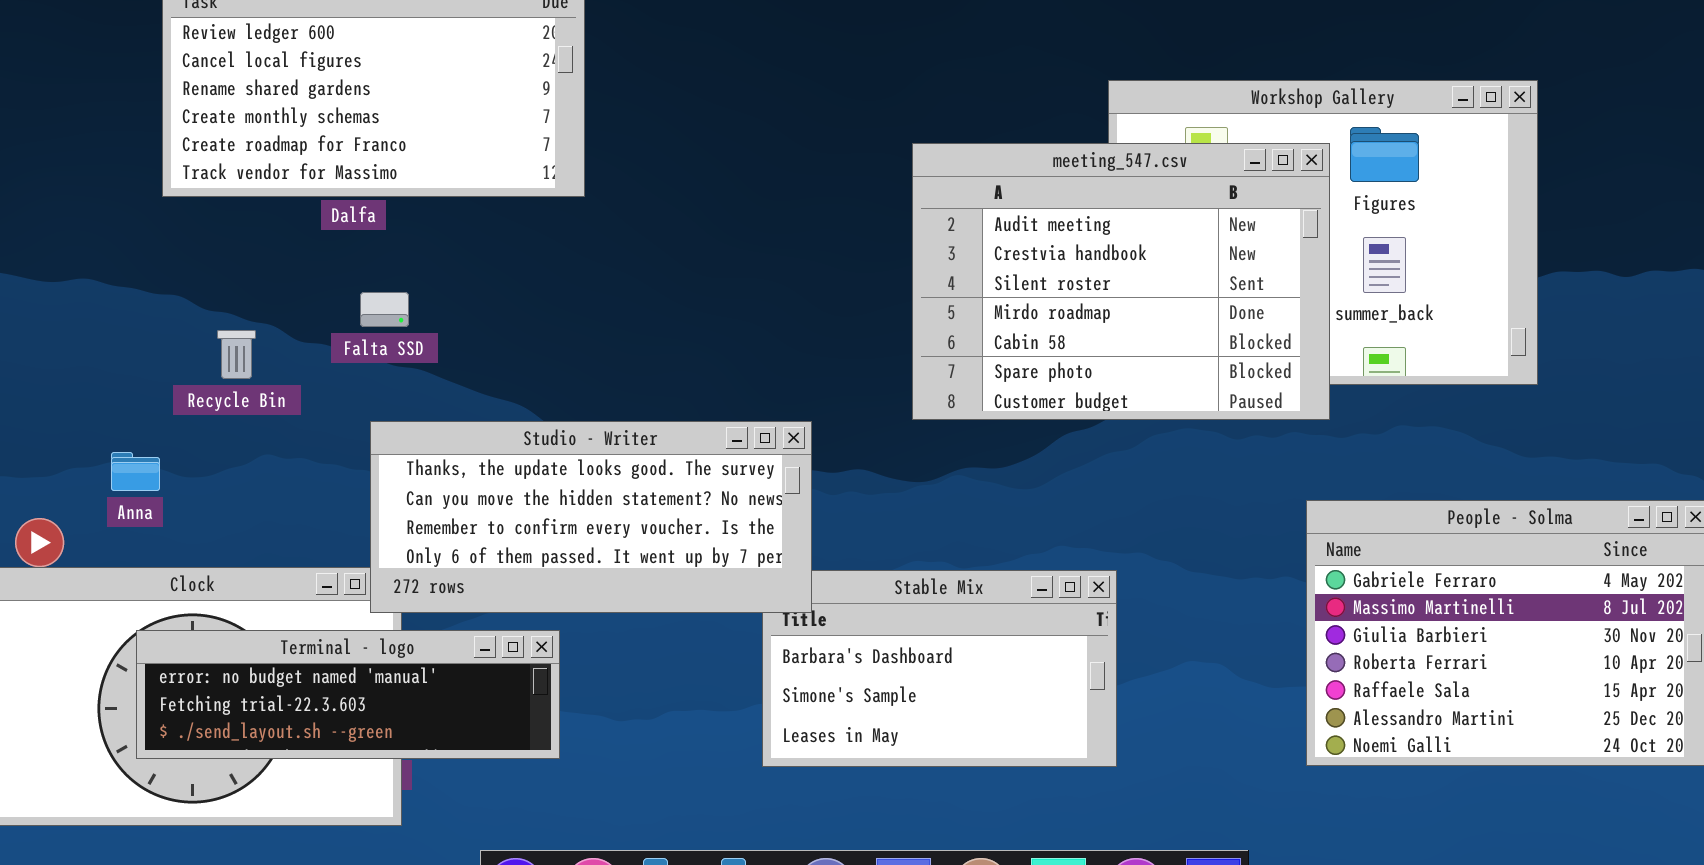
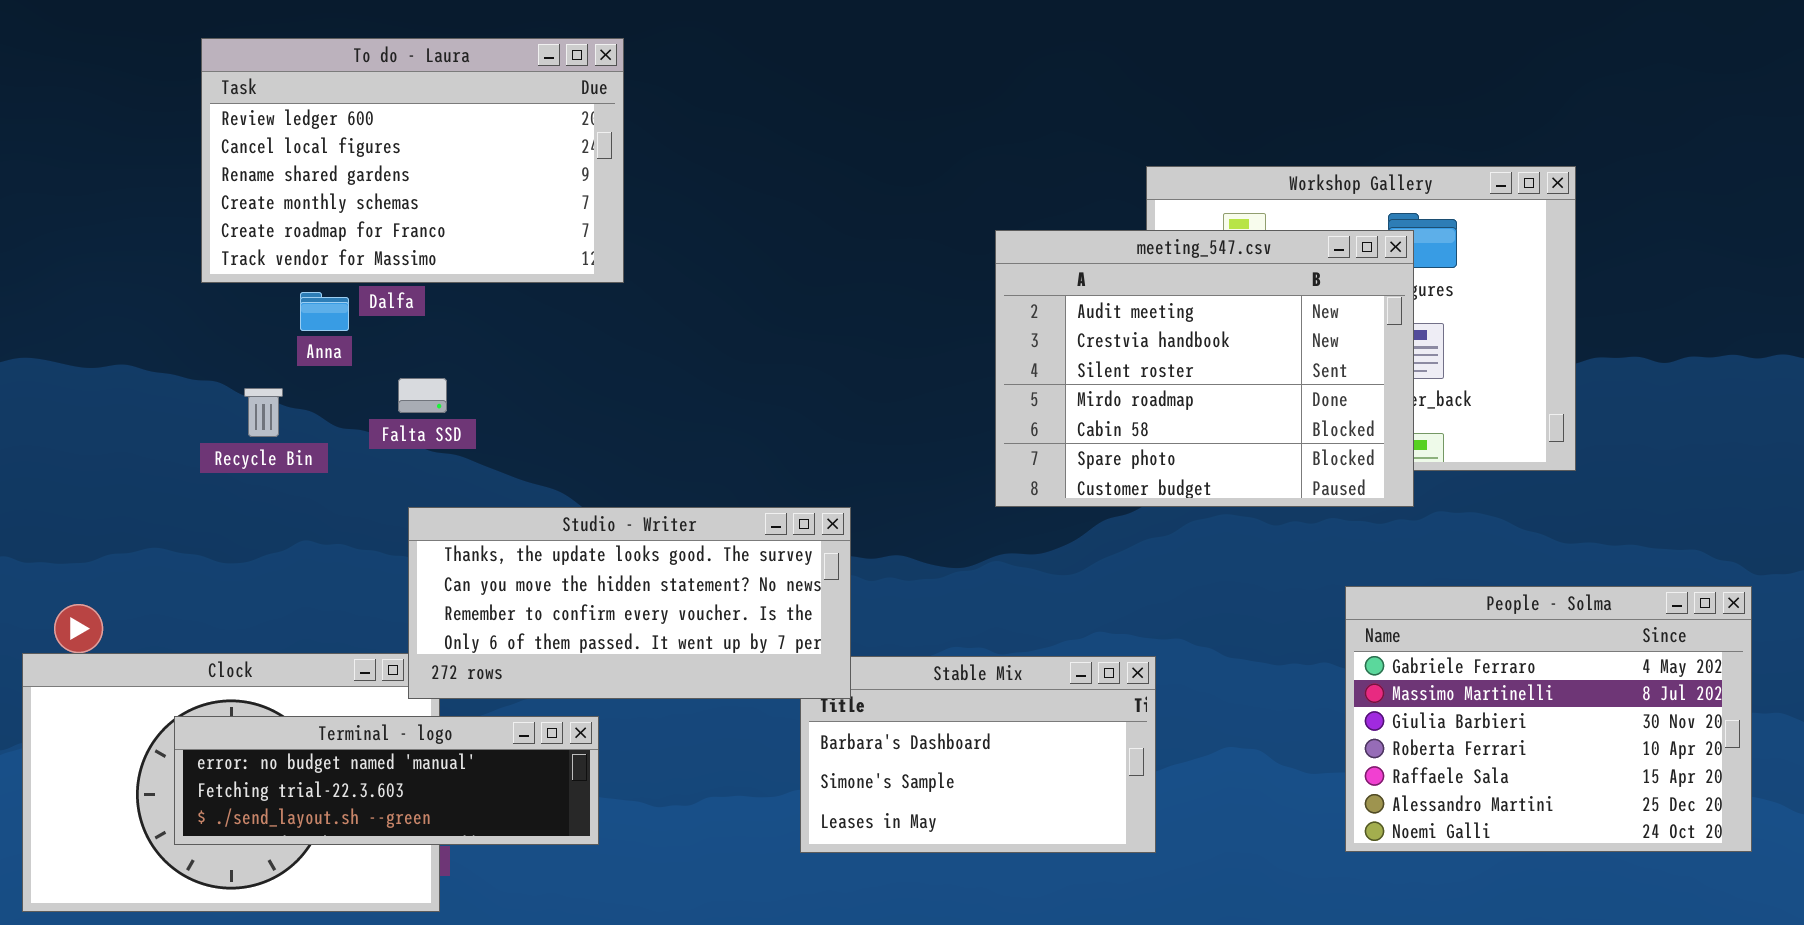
meeting_547.csv: [912,143,1330,420] -> [995,230,1414,507], moved
Recycle Bin: [217,330,256,379] -> [244,388,283,437], moved
Anna: [111,452,160,491] -> [300,292,349,331], moved

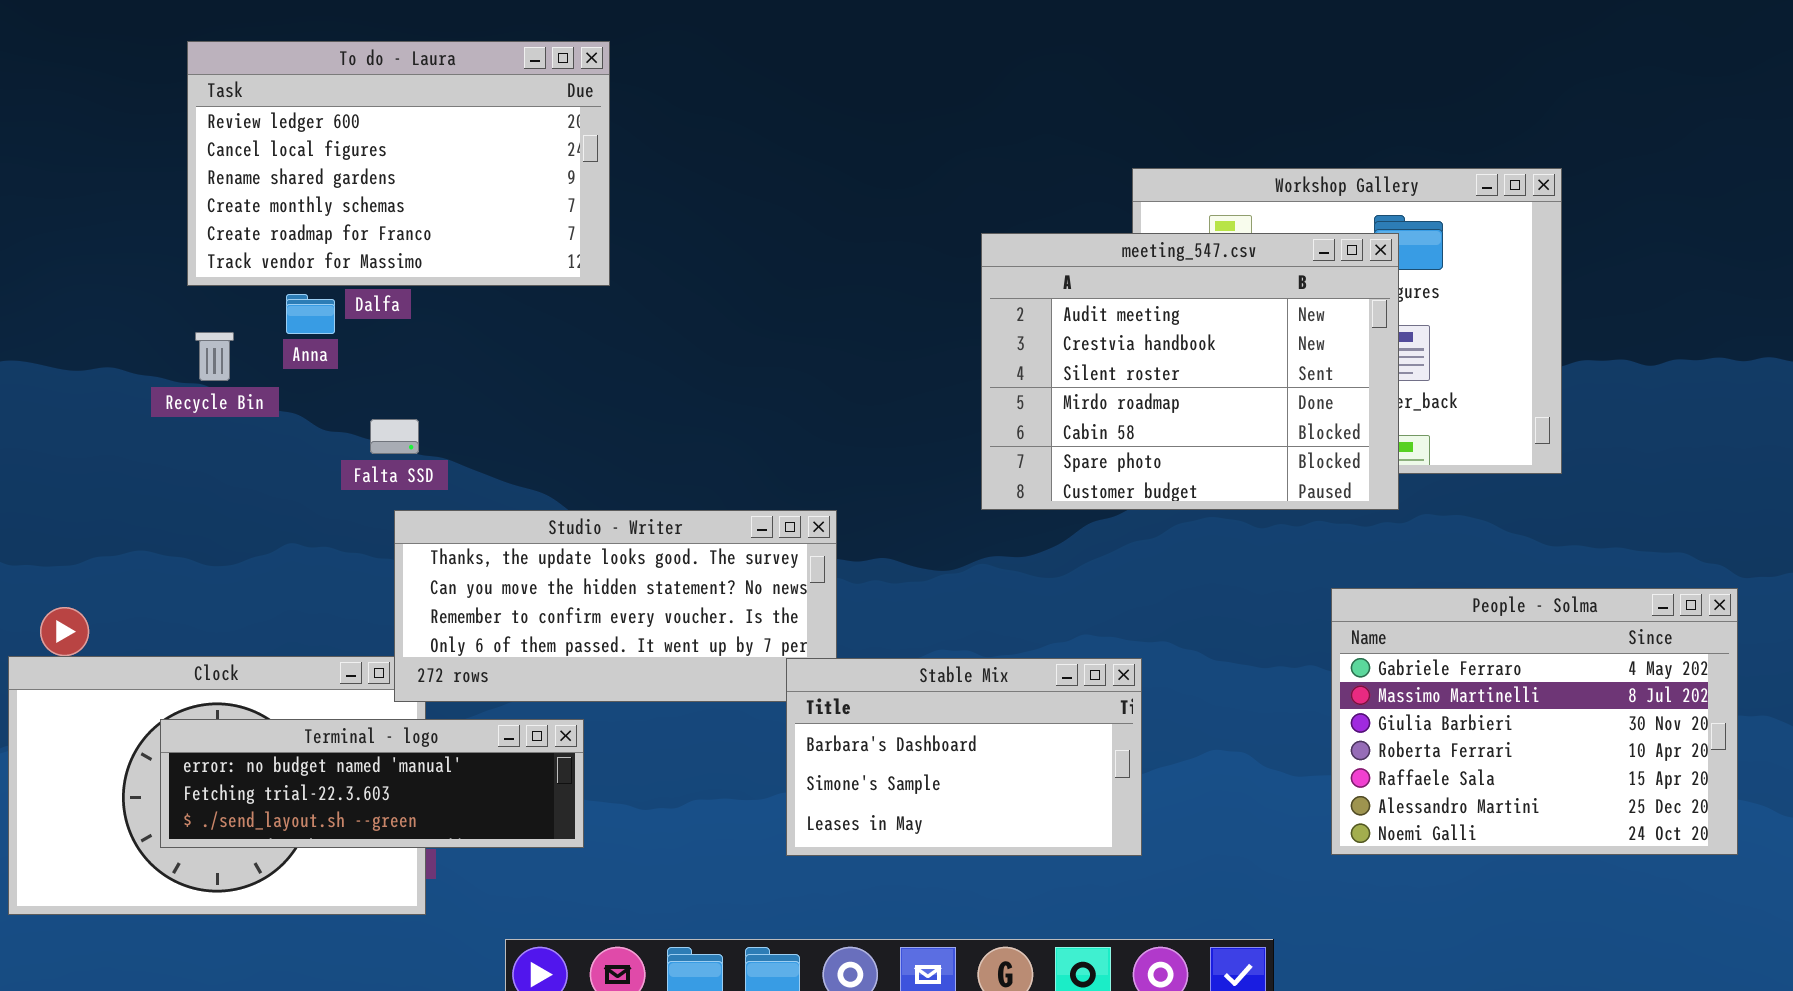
Falta SSD: [398,378,447,413] -> [370,419,419,454], moved
Recycle Bin: [244,388,283,437] -> [195,332,234,381], moved
Stable Mix: [800,656,1156,853] -> [786,658,1142,856], raised

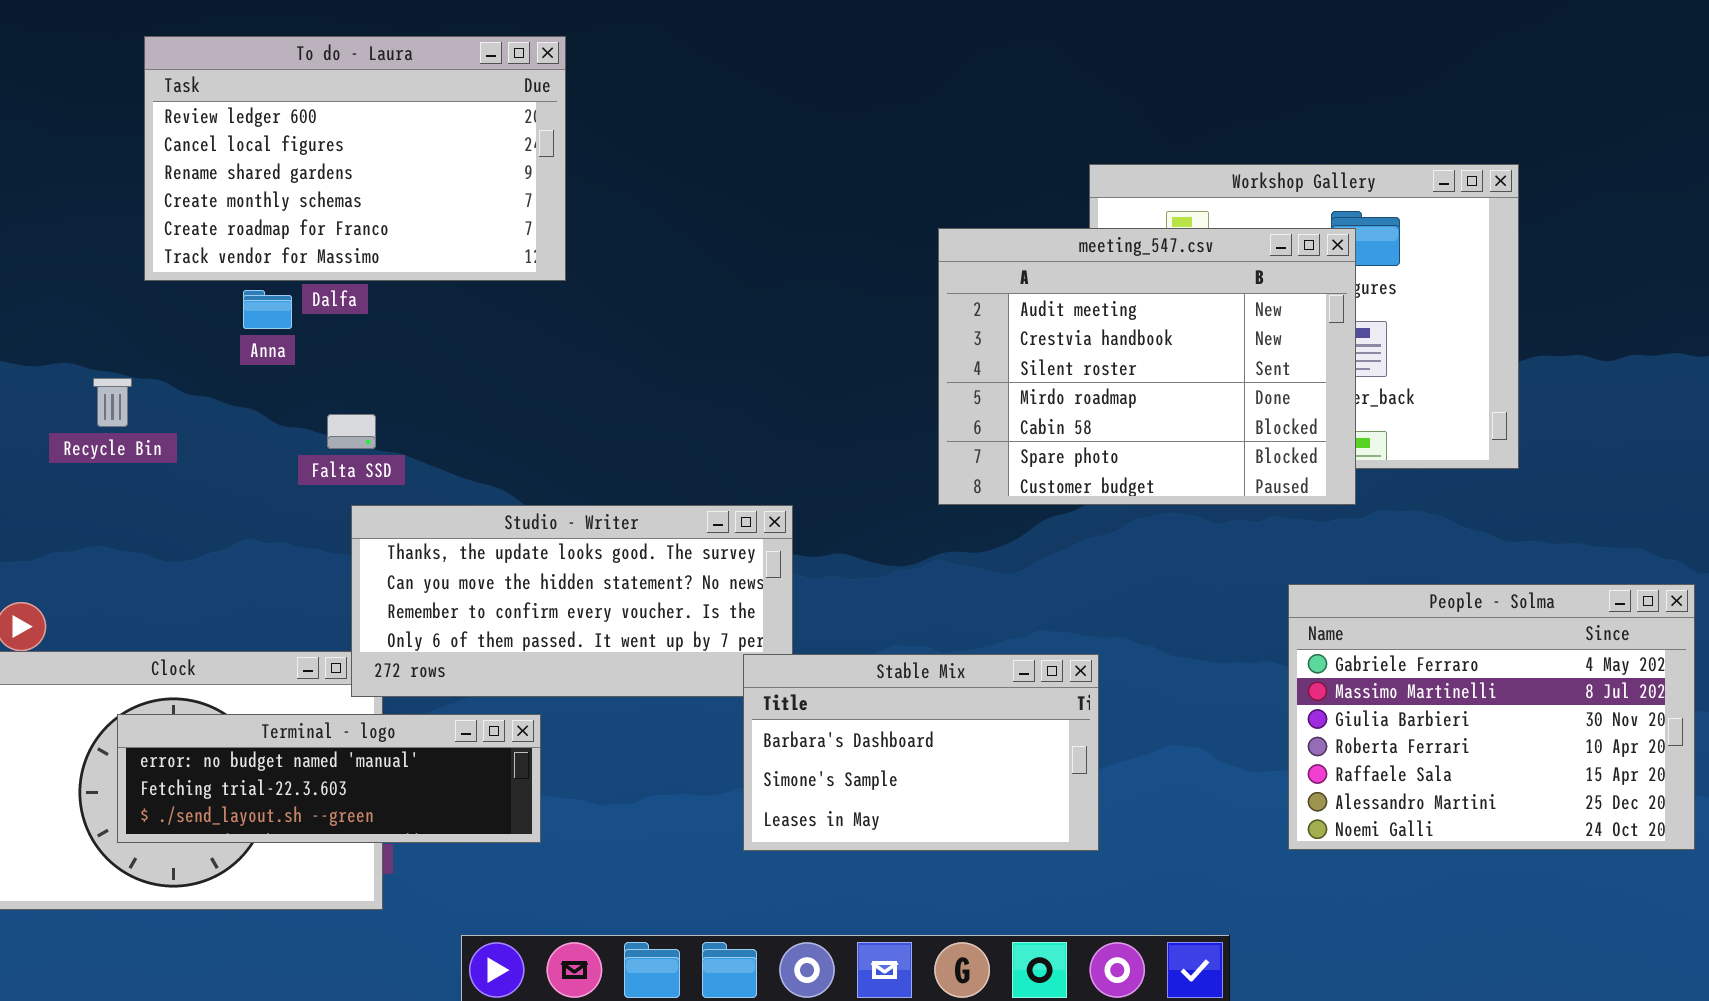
Recycle Bin: [195,332,234,381] -> [93,378,132,427], moved

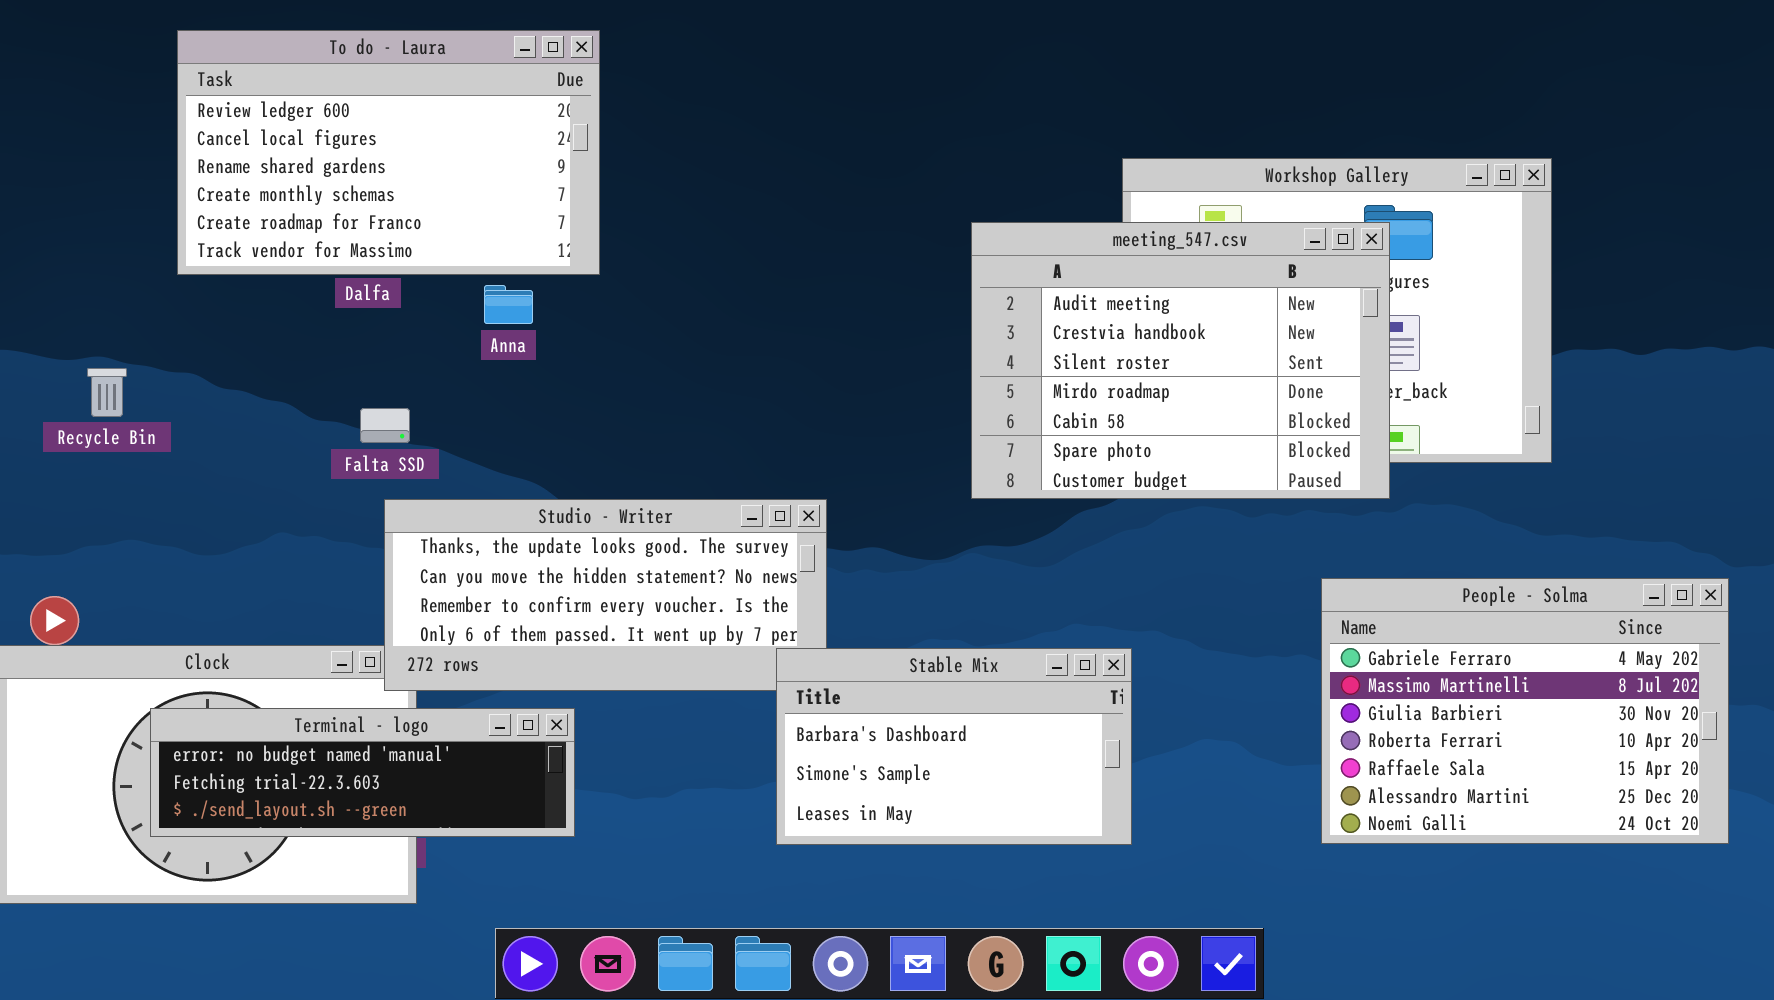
Anna: [243,290,292,329] -> [484,285,533,324], moved
Recycle Bin: [93,378,132,427] -> [87,368,127,417], moved

